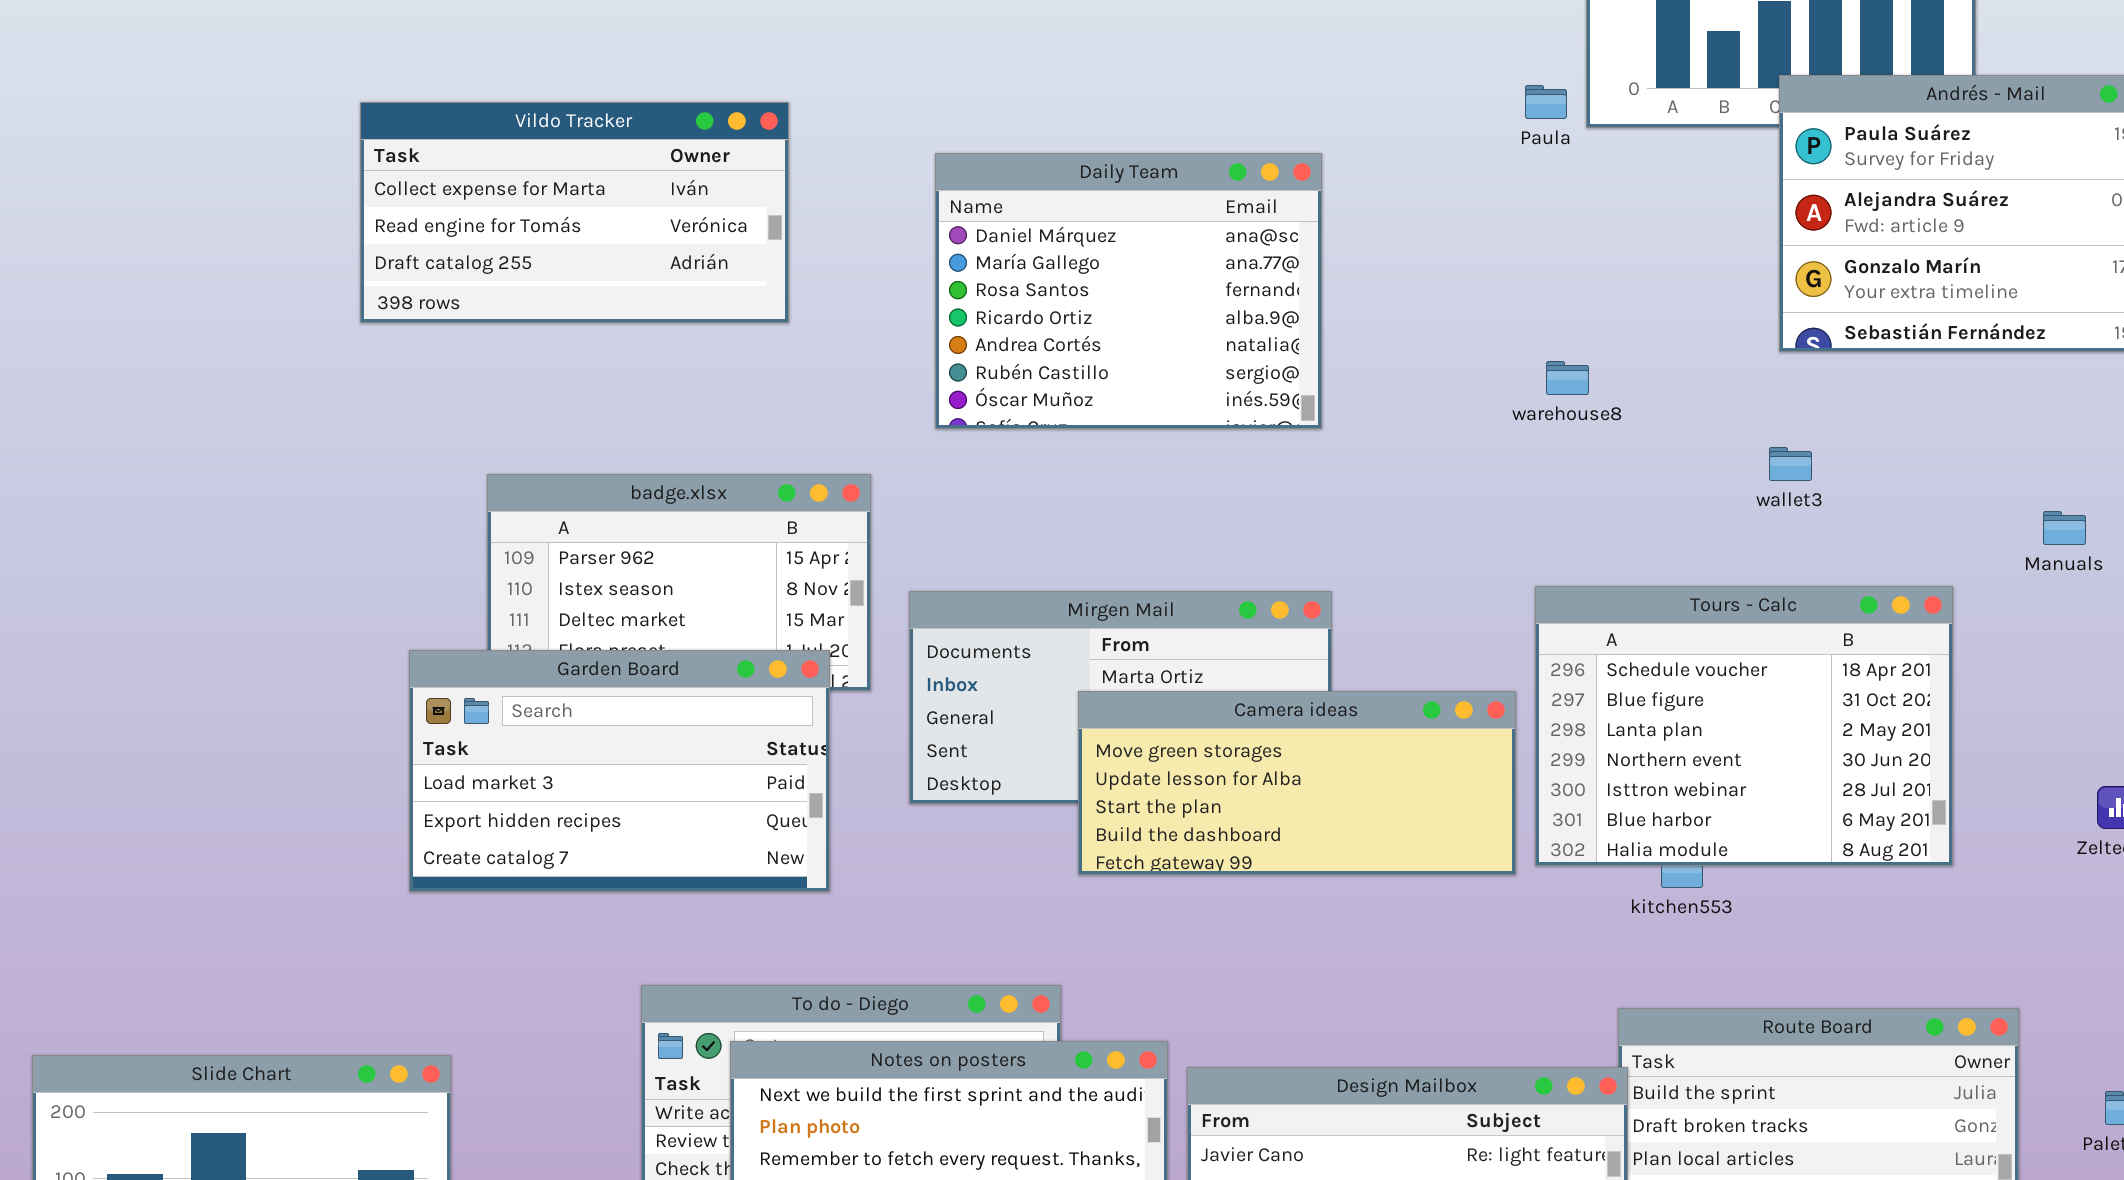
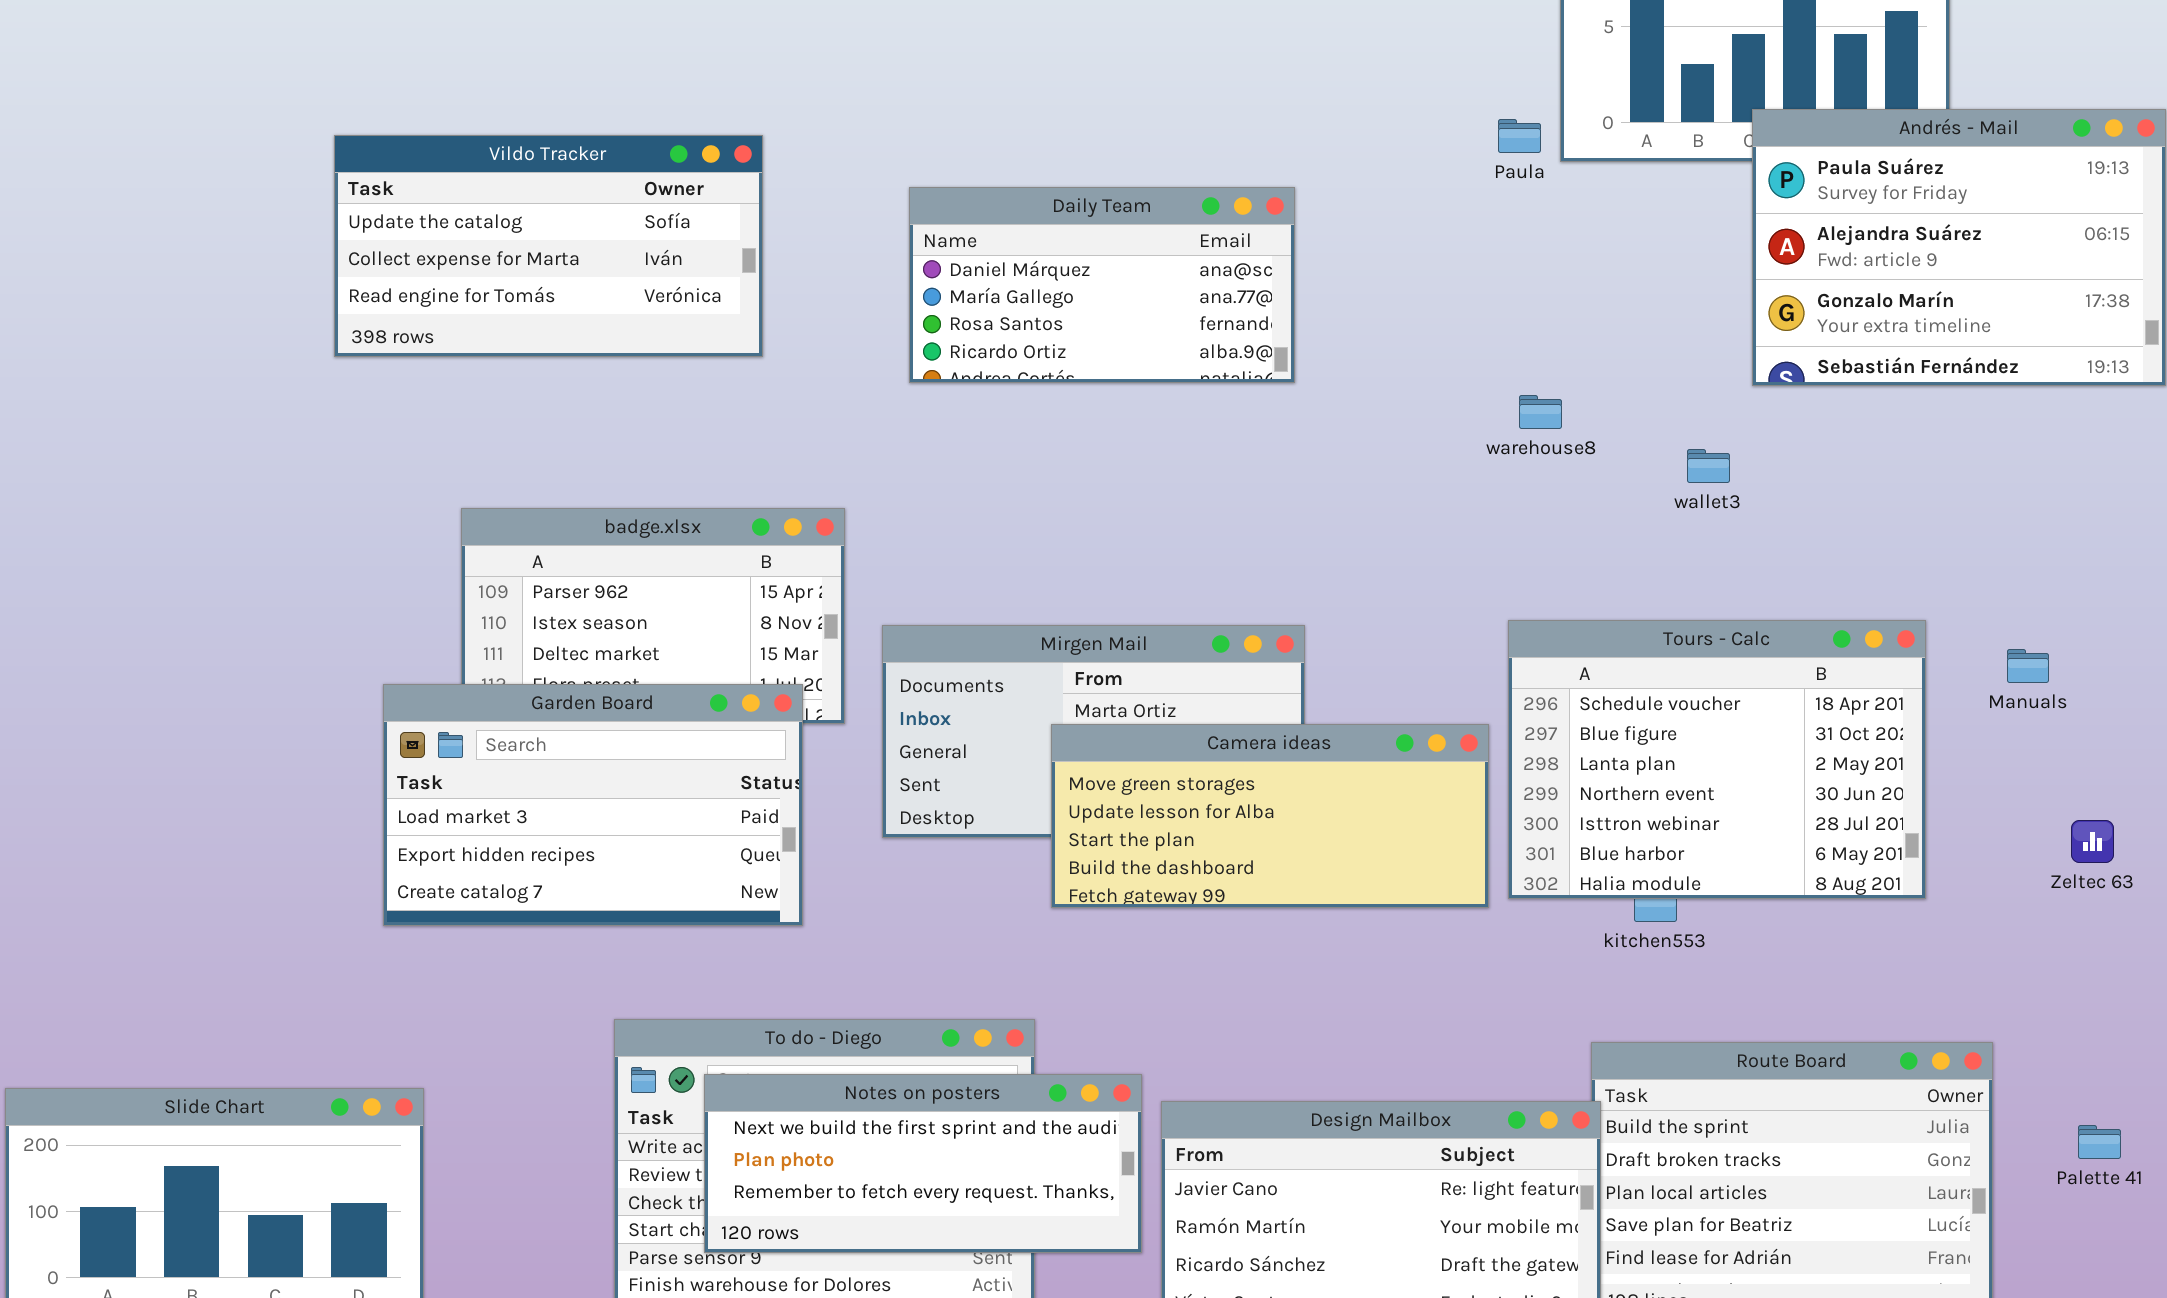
Vildo Tracker: [360,102,789,323] -> [334,135,763,357], scrolled up 1 row
Daily Team: [935,153,1322,429] -> [909,187,1295,383], resized
wallet3: [1769,447,1812,481] -> [1687,449,1730,483], moved
Manuals: [2043,511,2086,545] -> [2007,649,2049,683], moved

